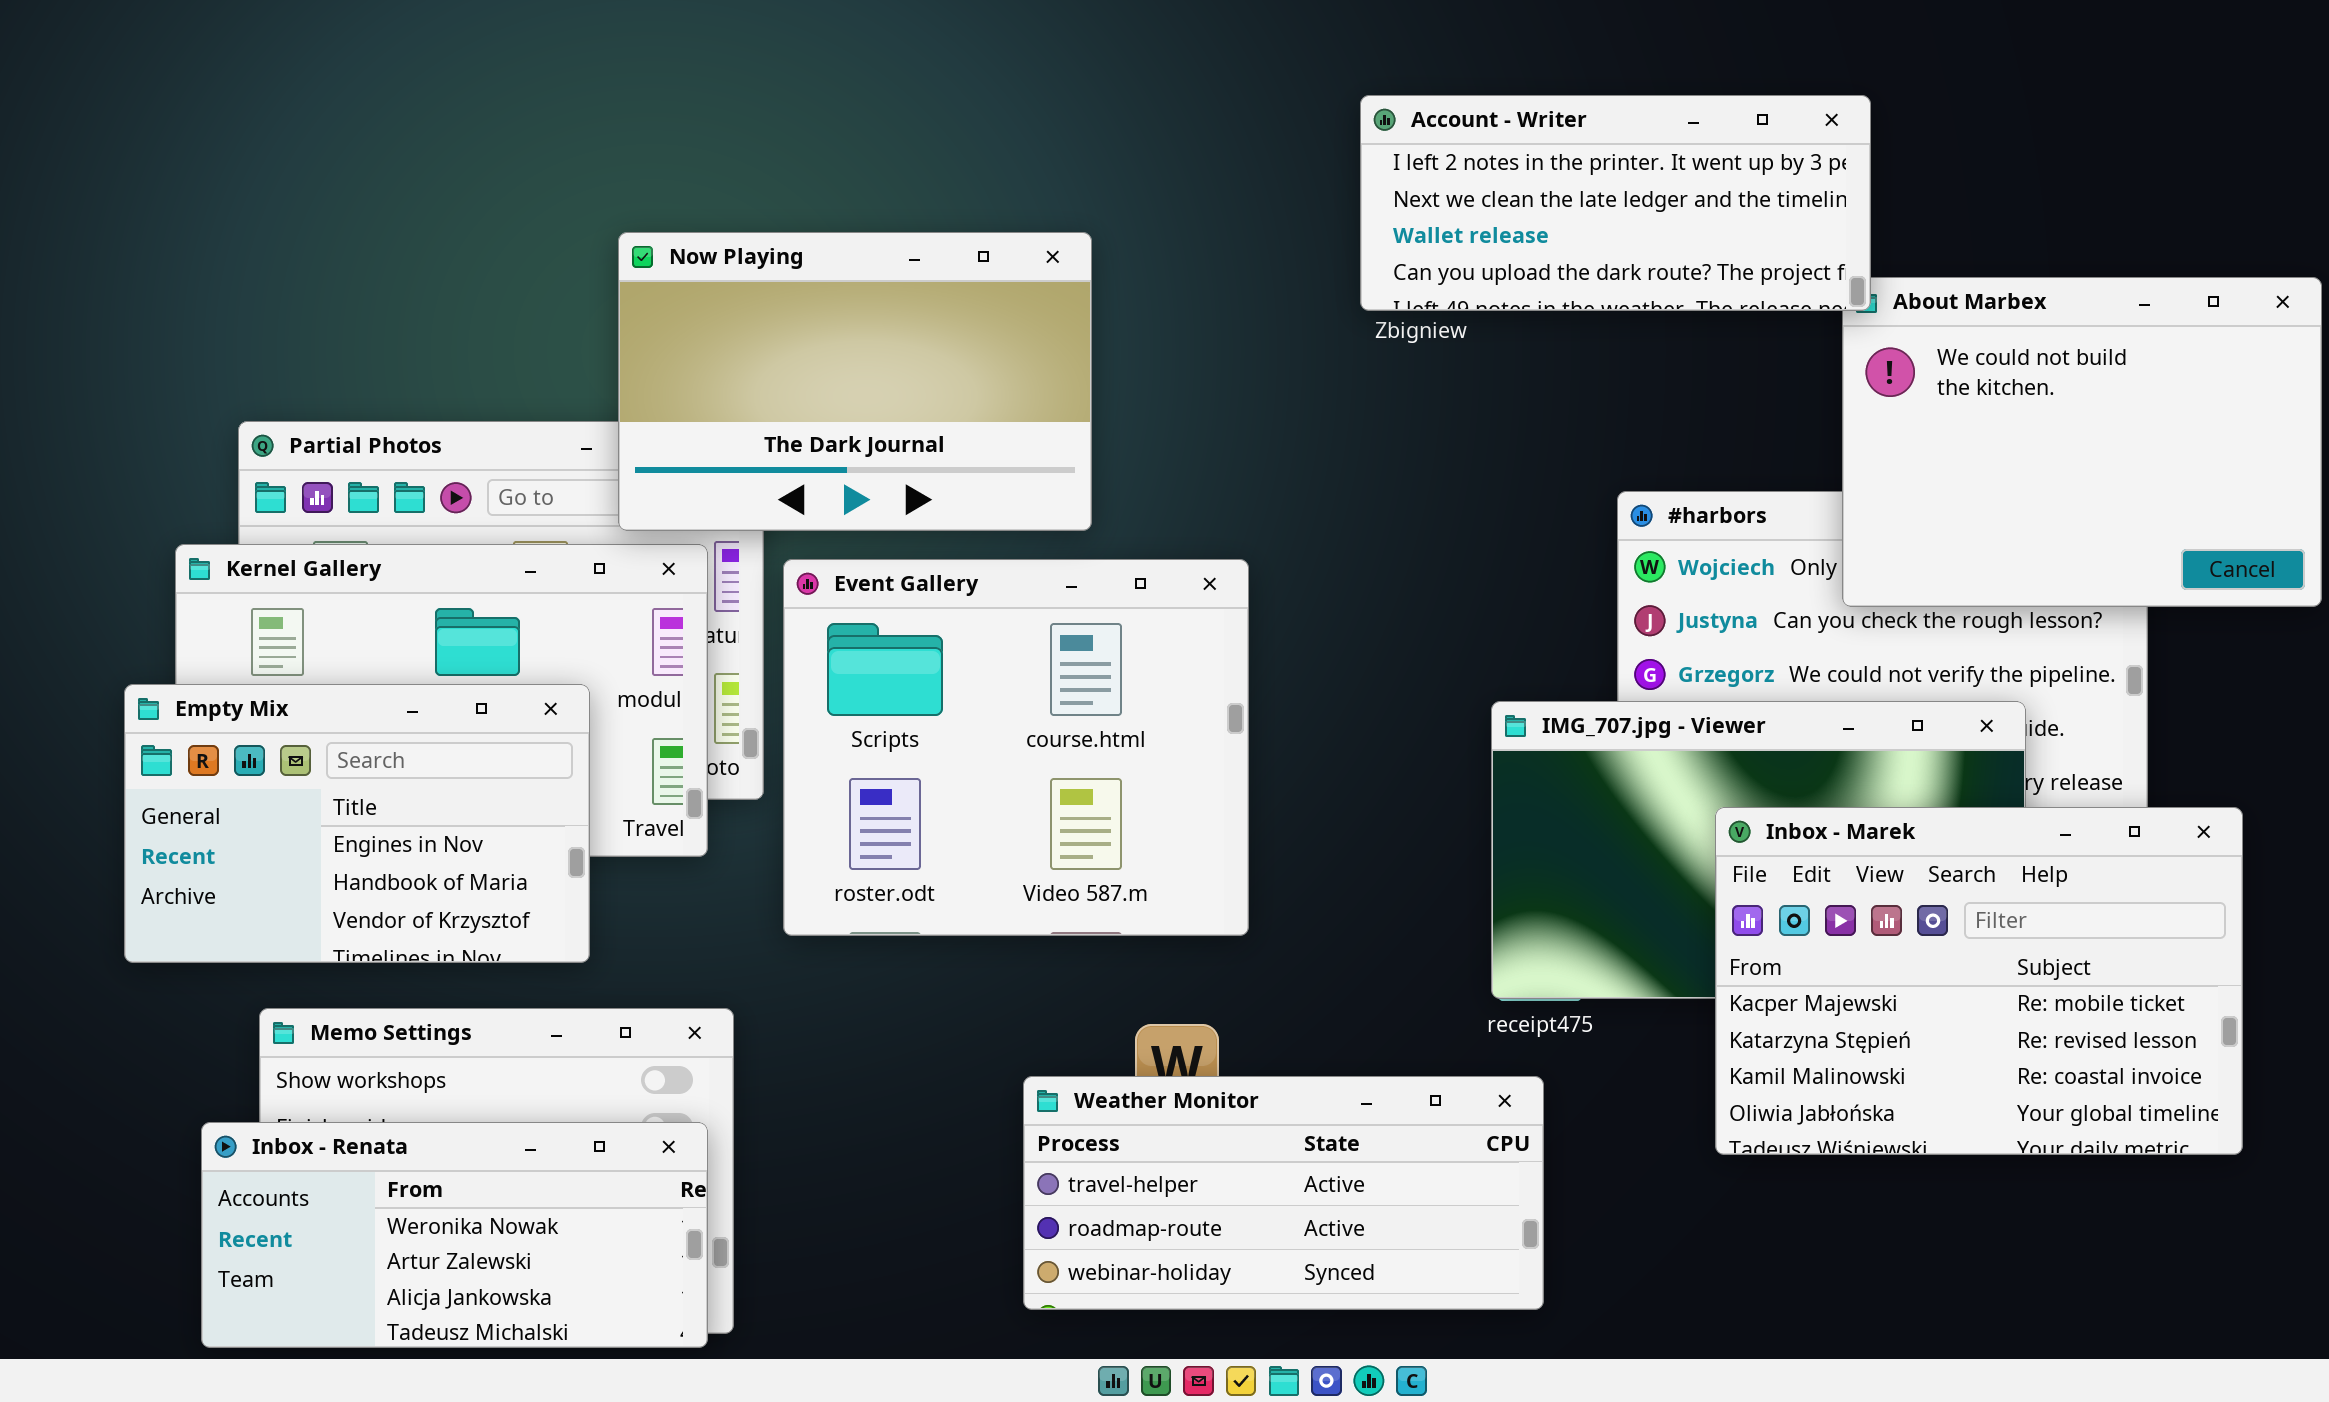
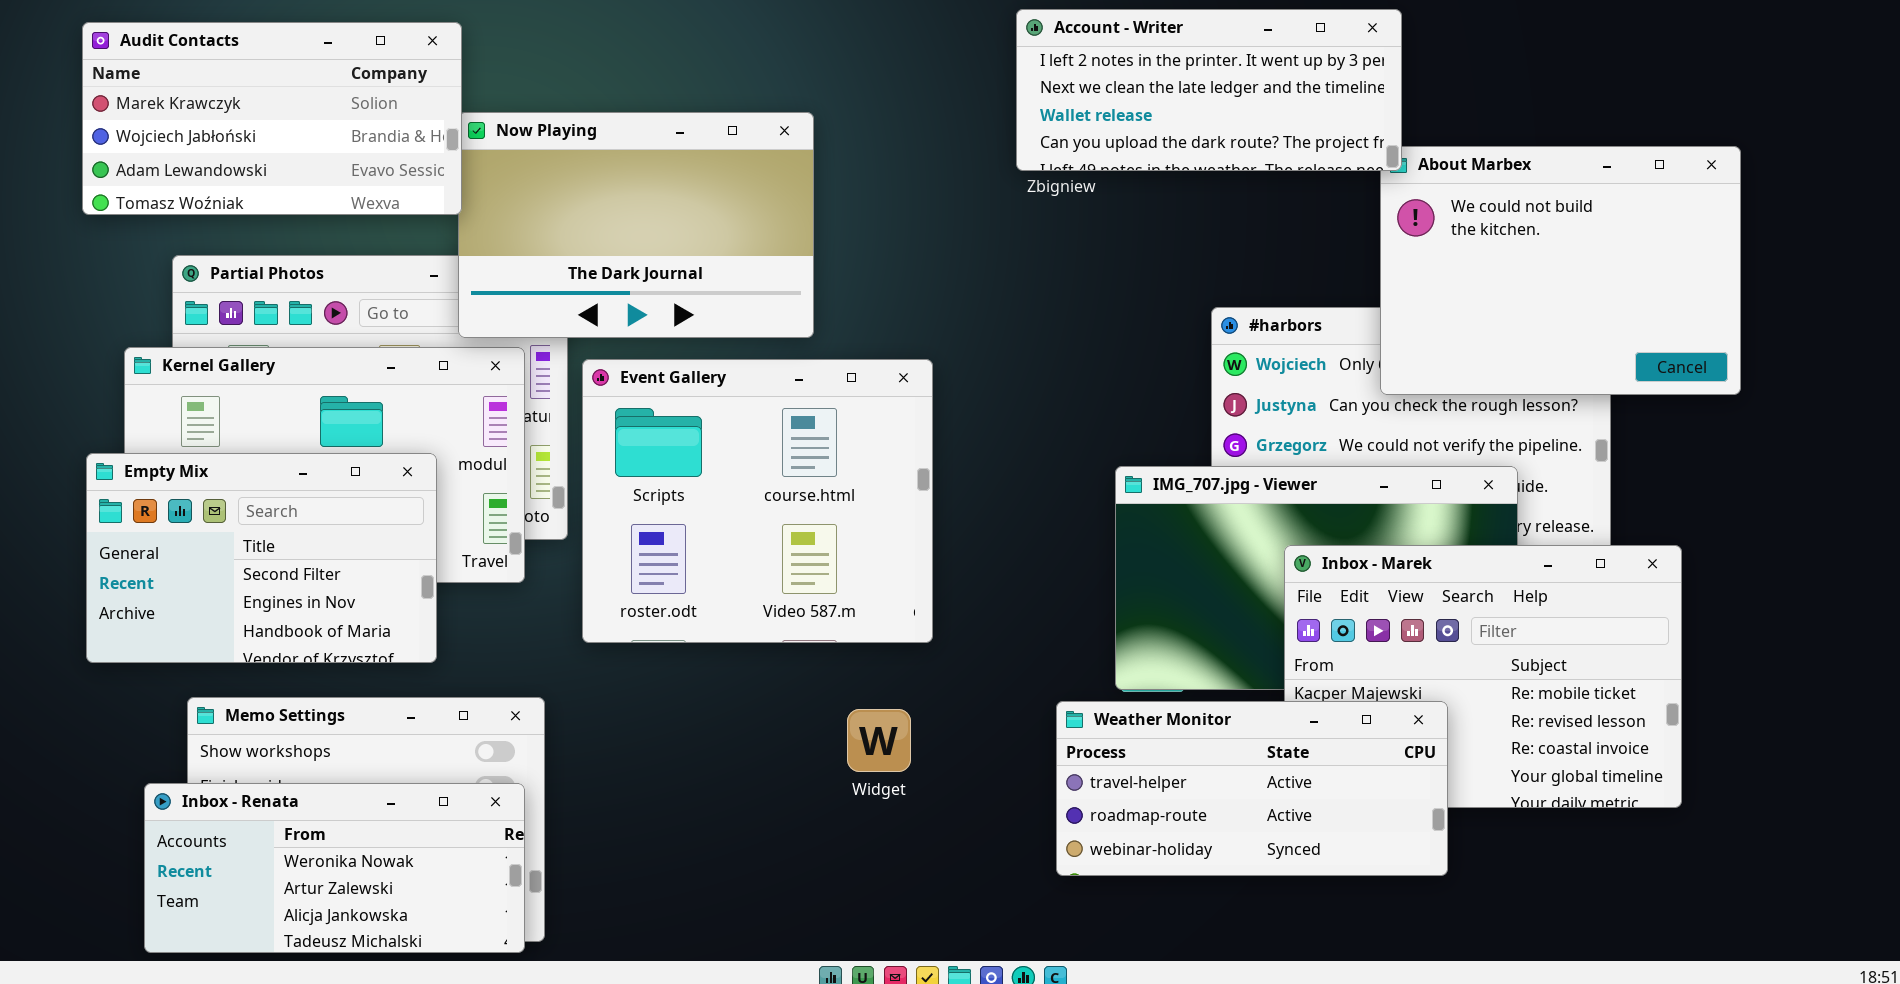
Audit Contacts: none -> [82,22,462,215], opened
Empty Mix: [124,684,590,963] -> [86,453,437,663], scrolled up 1 row
Weather Monitor: [1023,1076,1544,1310] -> [1056,701,1448,876], moved

